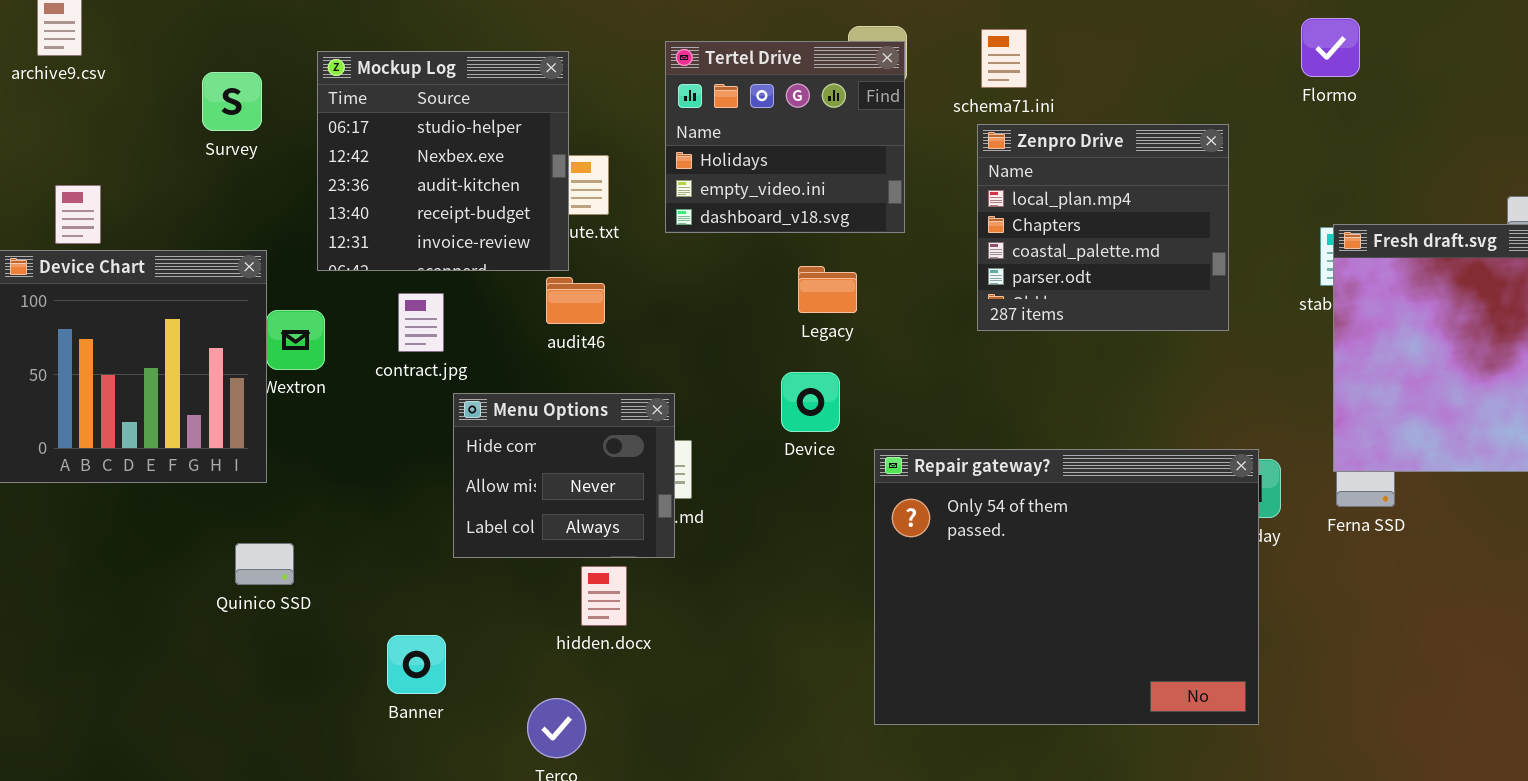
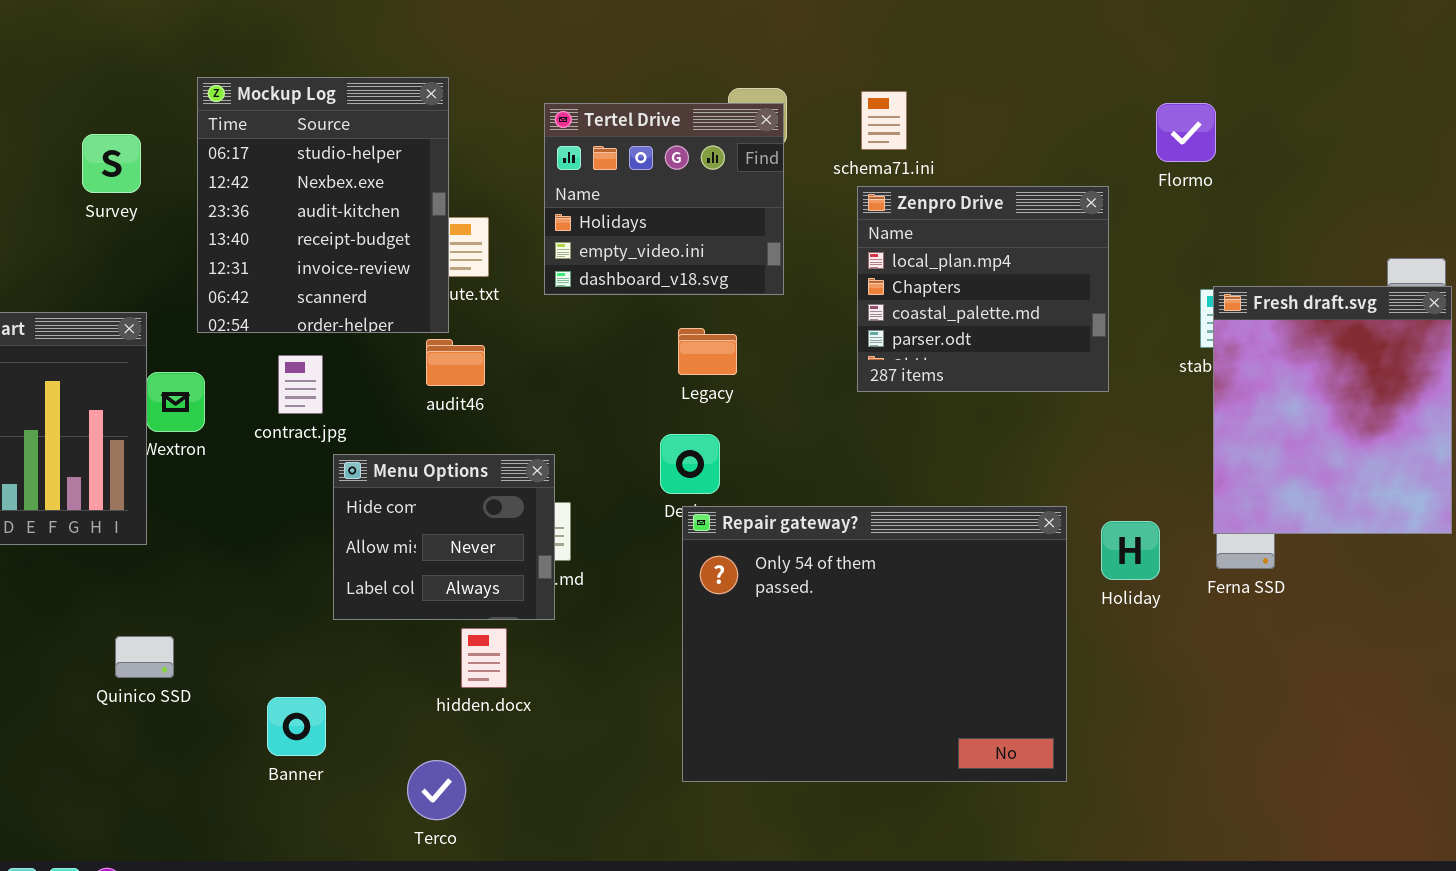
Flormo: [1301,18,1360,77] -> [1156,103,1216,162], moved
Mockup Log: [317,51,569,271] -> [197,77,449,333], resized
Repair gateway?: [874,449,1259,725] -> [682,506,1067,782], moved
Quinico SSD: [235,543,294,585] -> [115,636,174,678], moved

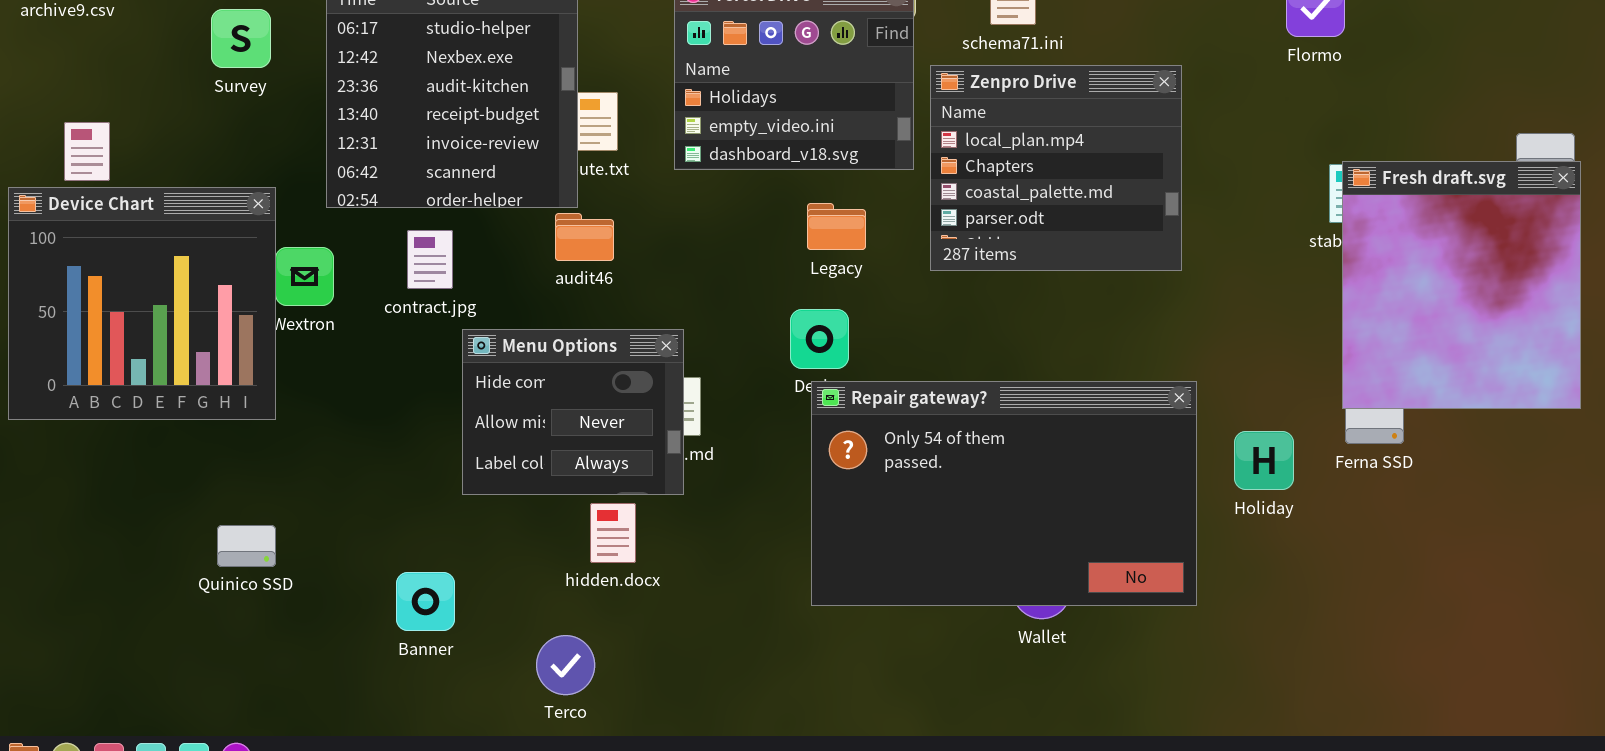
Zenpro Drive: [857,186,1109,392] -> [930,65,1182,271], moved
Repair gateway?: [682,506,1067,782] -> [811,381,1197,606], resized
Holiday: [1101,521,1160,580] -> [1234,431,1294,490], moved
Quinico SSD: [115,636,174,678] -> [217,525,276,567], moved

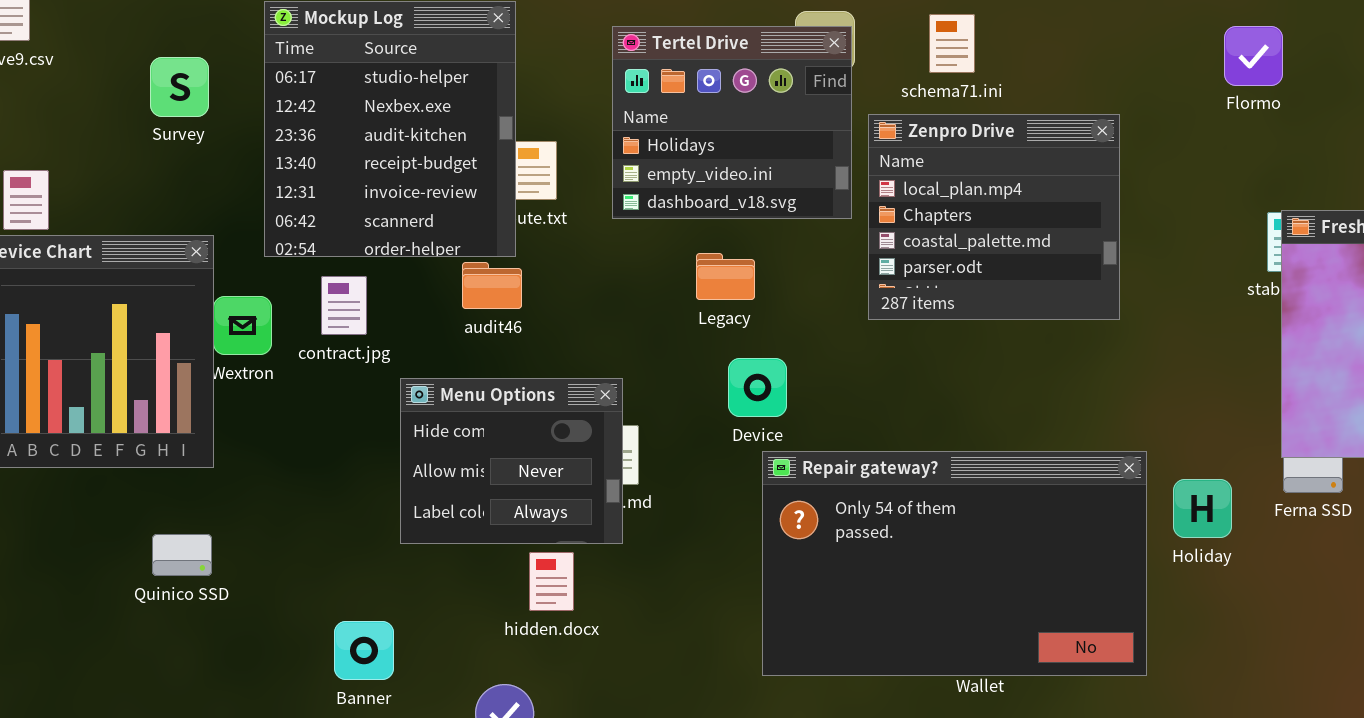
Legacy: [807,203,866,250] -> [696,253,755,300], moved
audit46: [555,213,614,261] -> [462,262,522,309], moved
contract.jpg: [407,230,453,289] -> [321,276,367,335], moved
Repair gateway?: [811,381,1197,606] -> [762,451,1147,676], moved
Quinico SSD: [217,525,276,567] -> [152,534,212,576], moved

